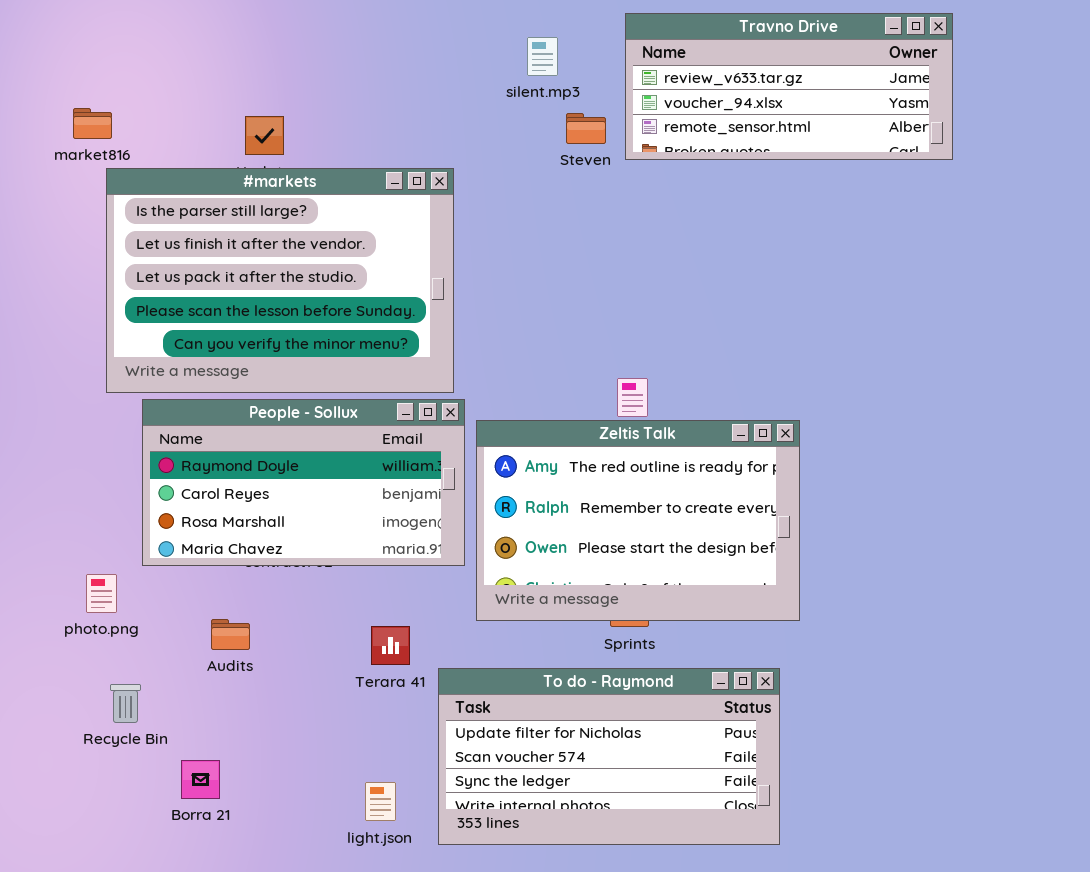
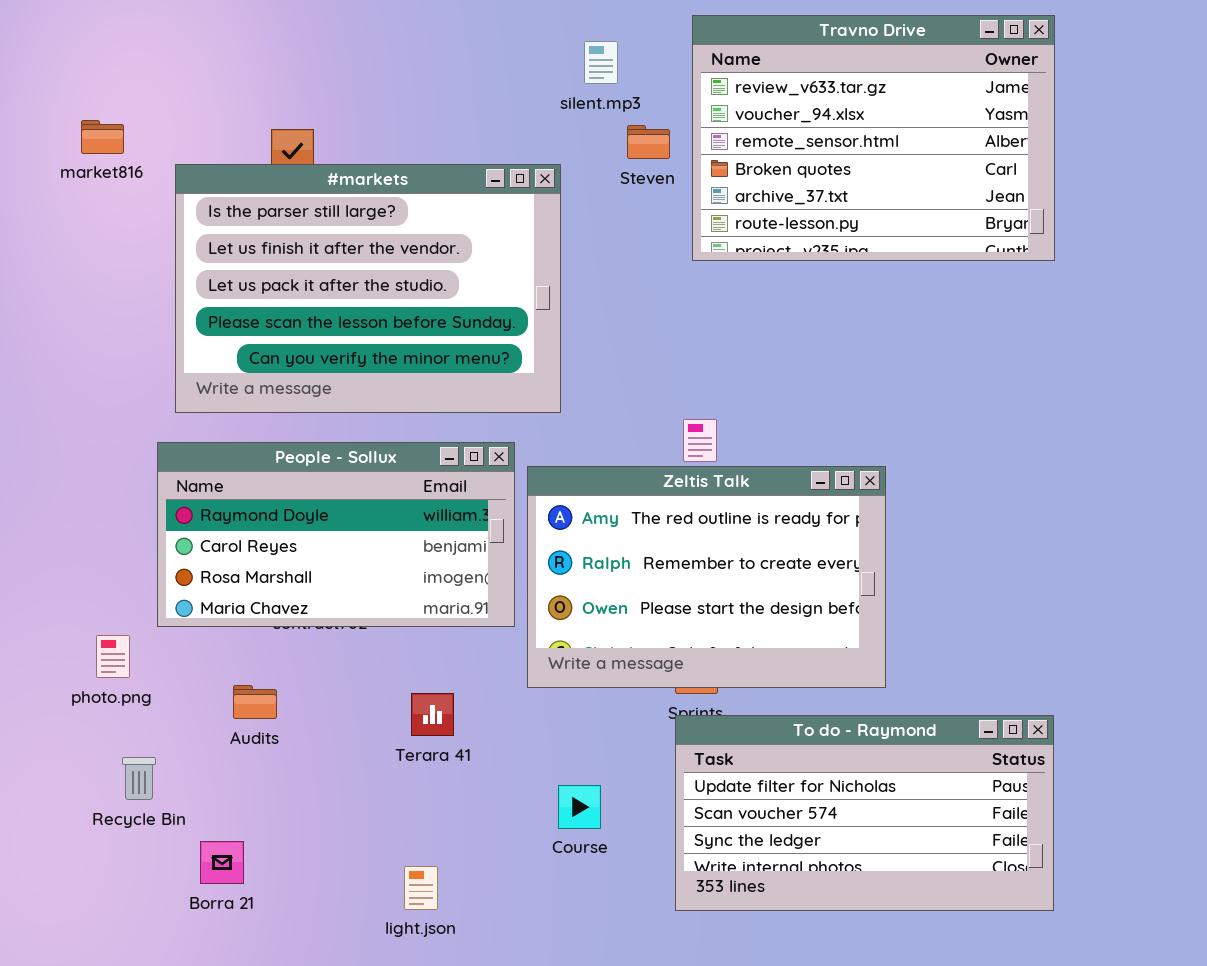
Travno Drive: [625,13,953,160] -> [692,15,1055,261], resized
#markets: [106,168,454,393] -> [175,164,561,413], moved
To do - Raymond: [438,668,780,845] -> [675,715,1054,911], moved

